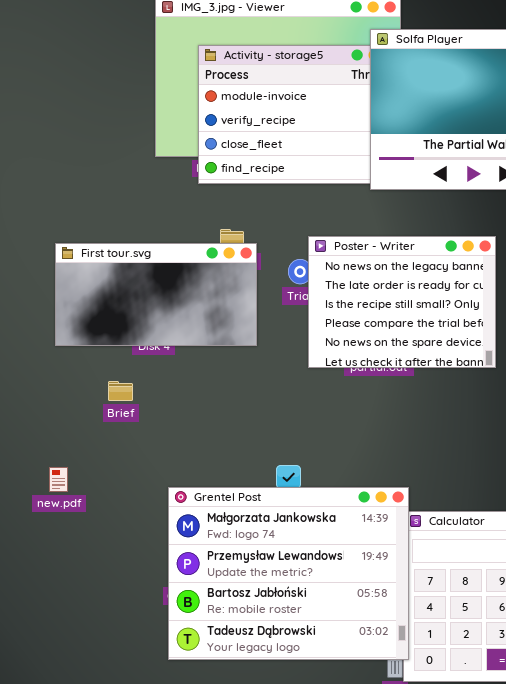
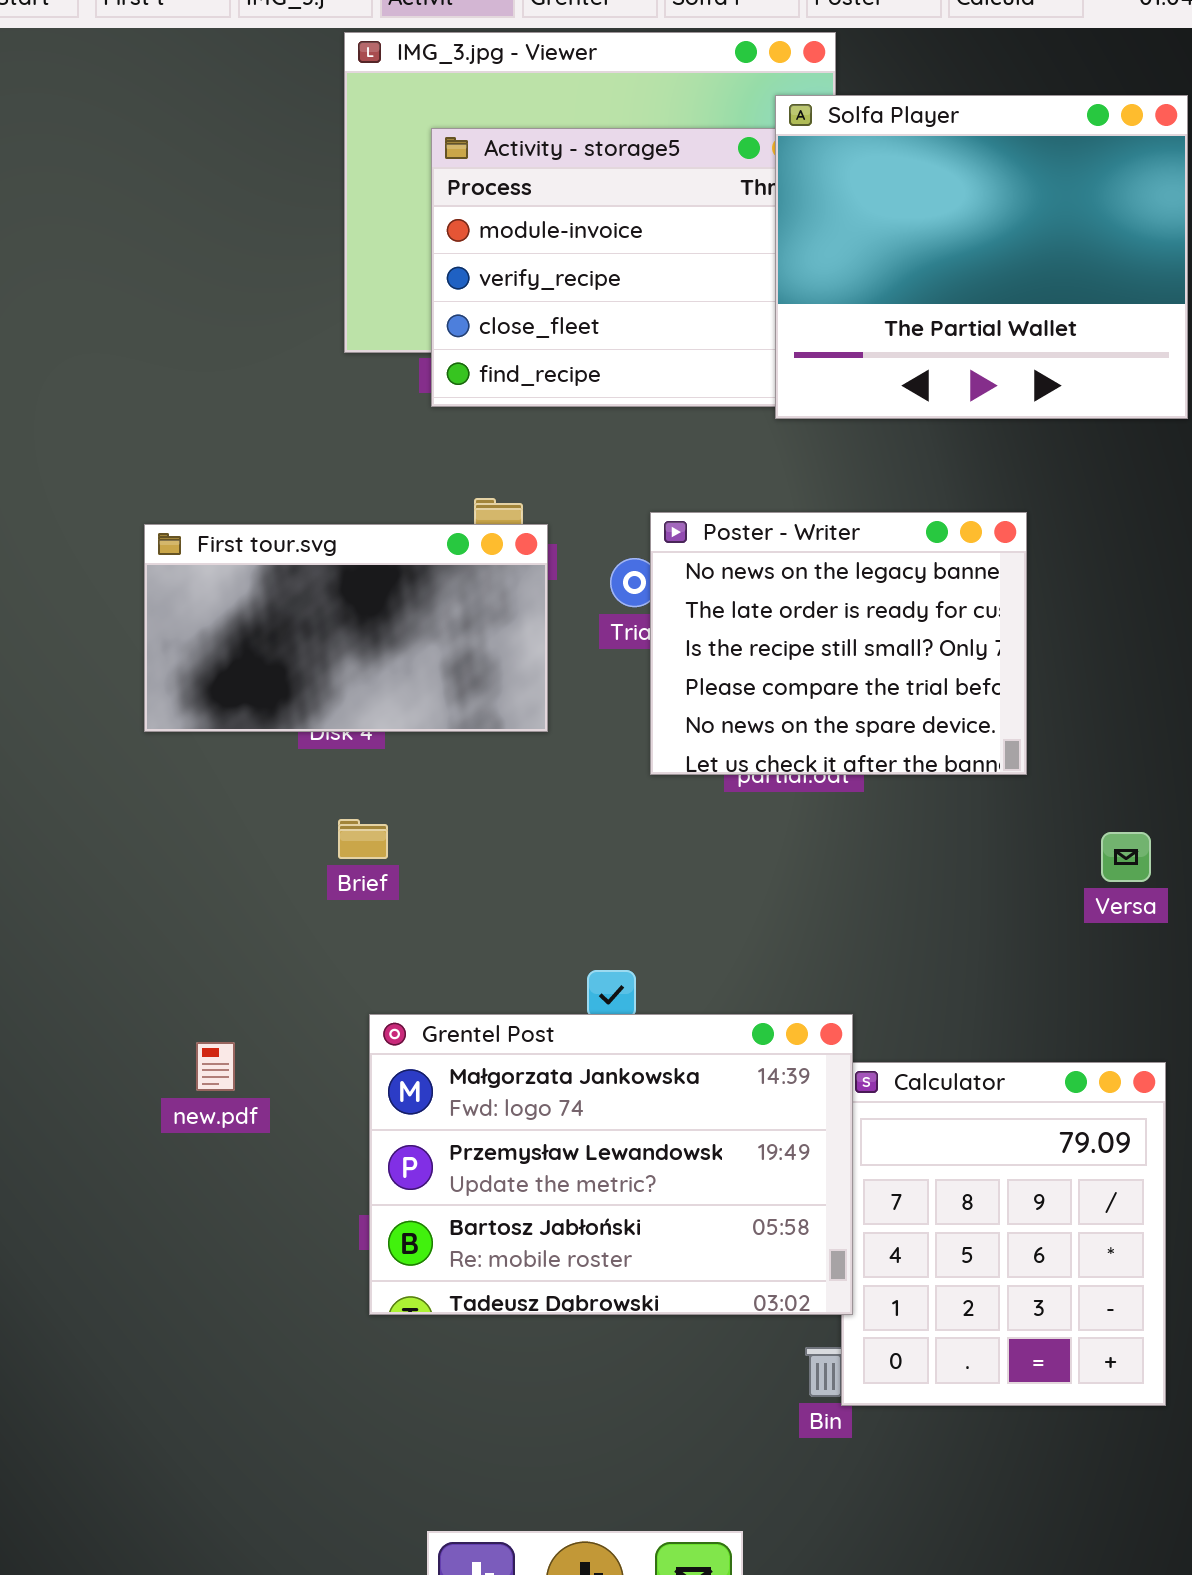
Brief: [108,381,133,401] -> [338,819,388,859], moved
new.pdf: [49,467,68,492] -> [196,1042,235,1091], moved
Grentel Post: [168,487,409,660] -> [369,1014,853,1315], resized

